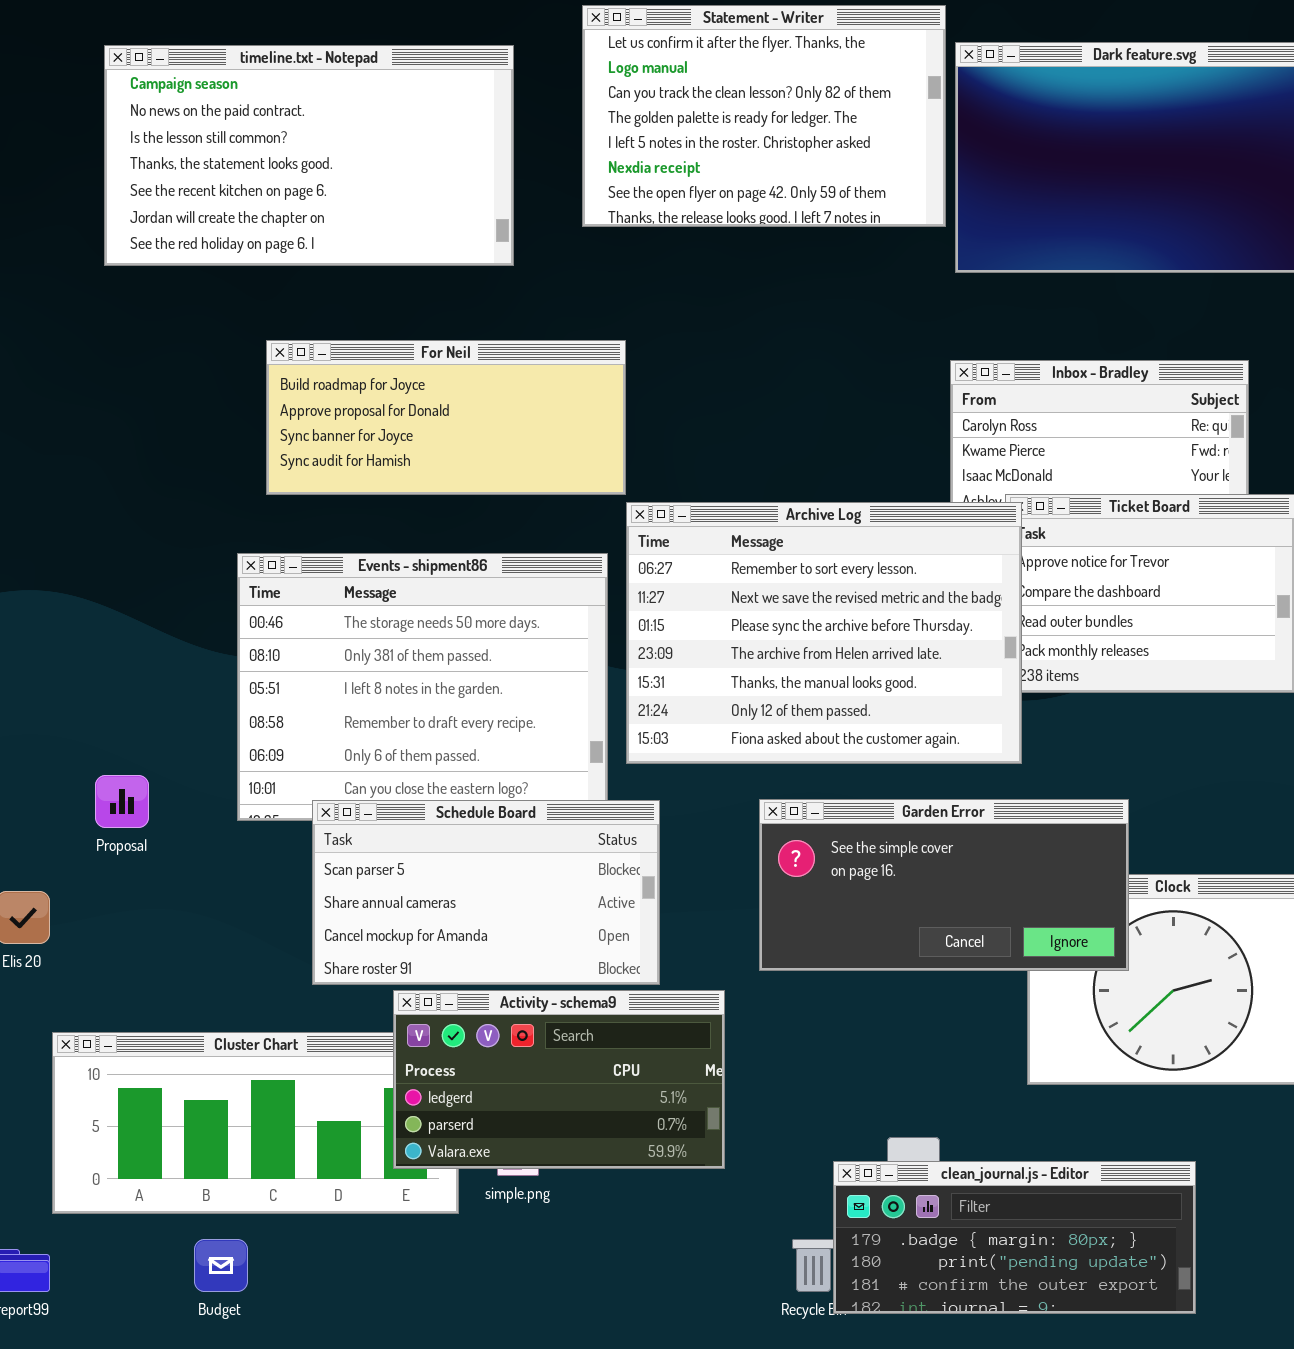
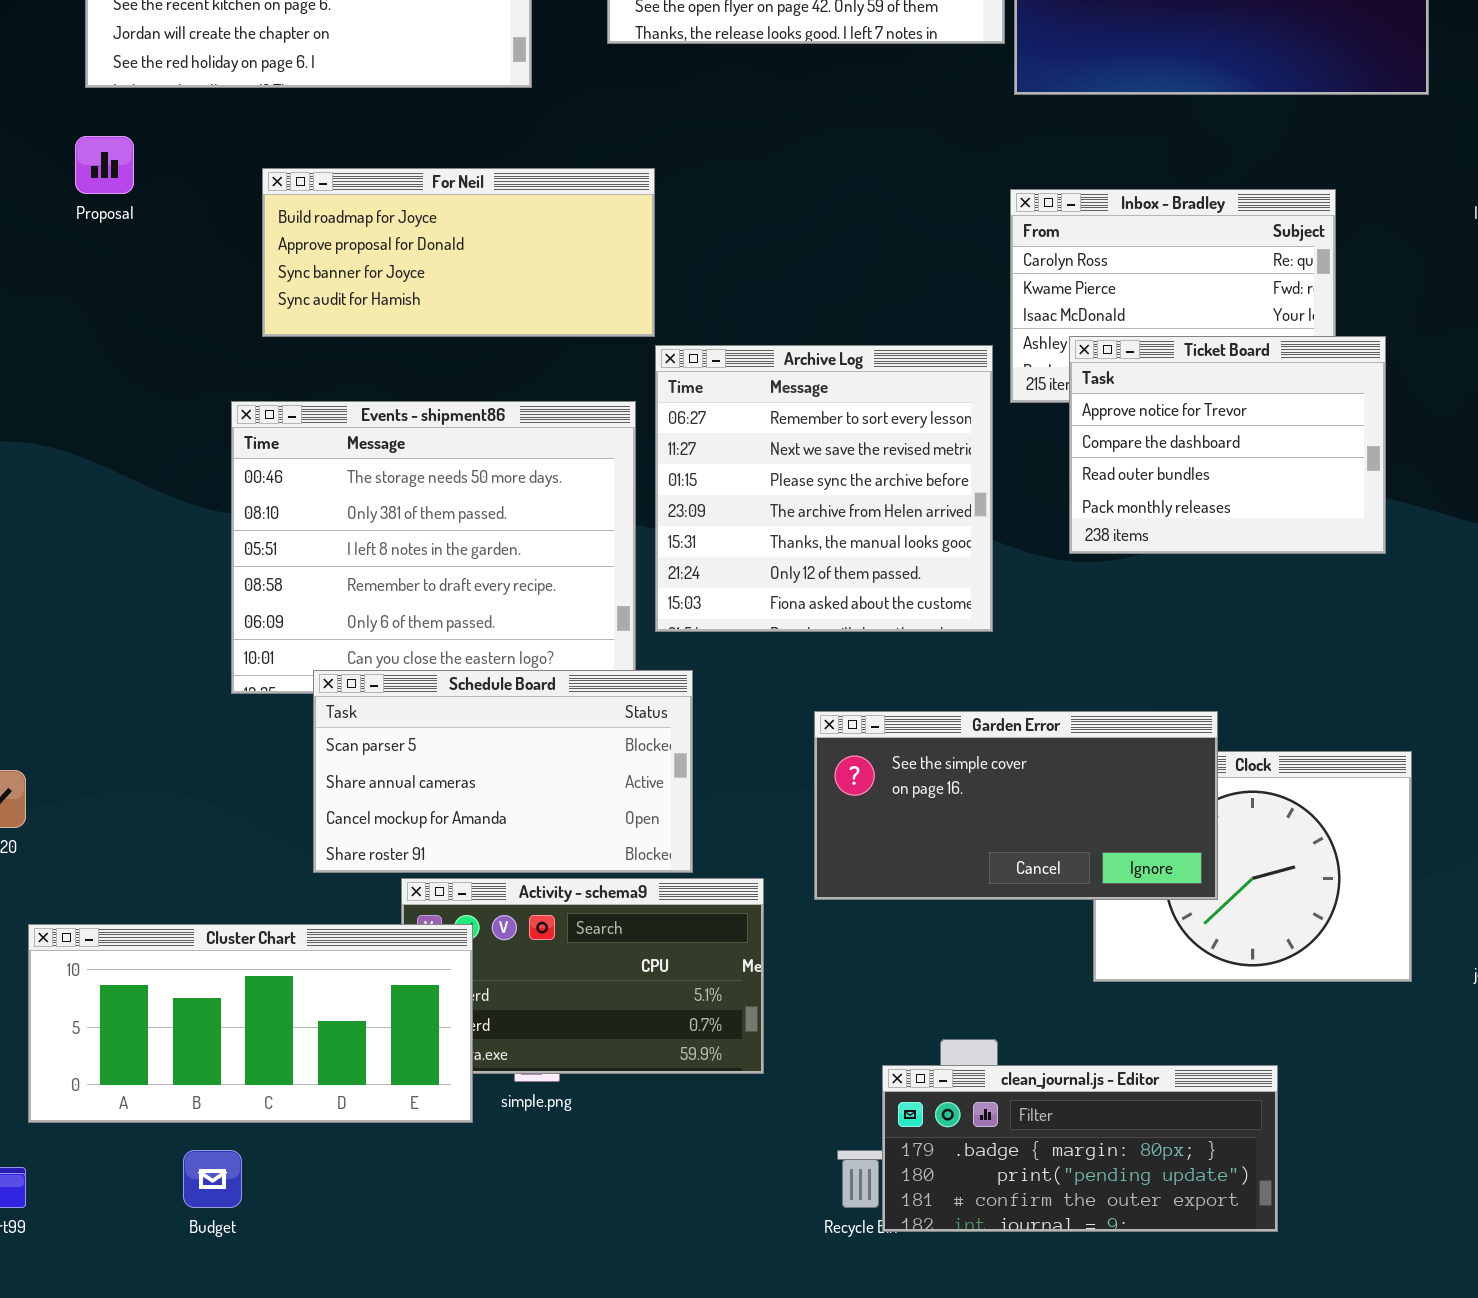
Archive Log: [626,502,1022,764] -> [655,345,993,632], resized
Proposal: [95,775,149,828] -> [75,136,134,194], moved
Garden Error: [759,799,1129,971] -> [814,711,1218,900], moved
Cluster Chart: [52,1032,459,1214] -> [28,924,473,1123], raised

